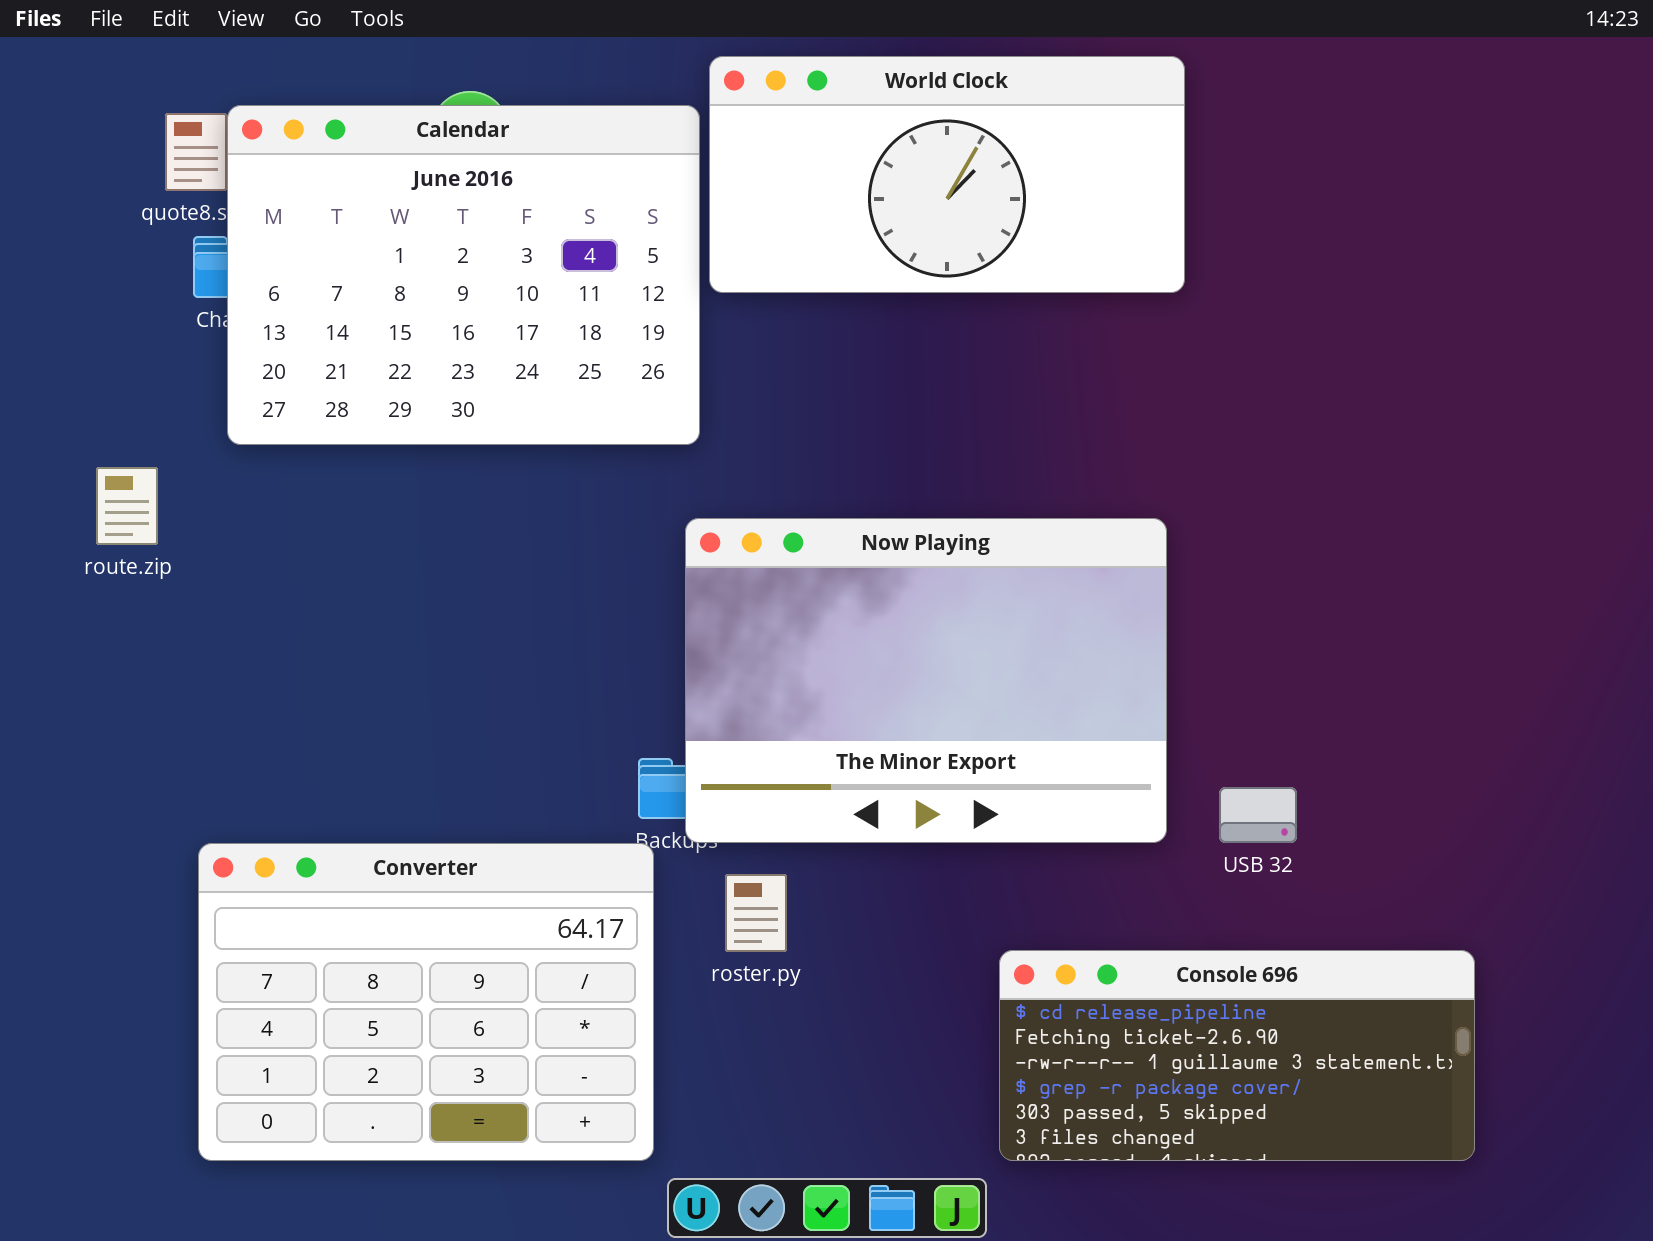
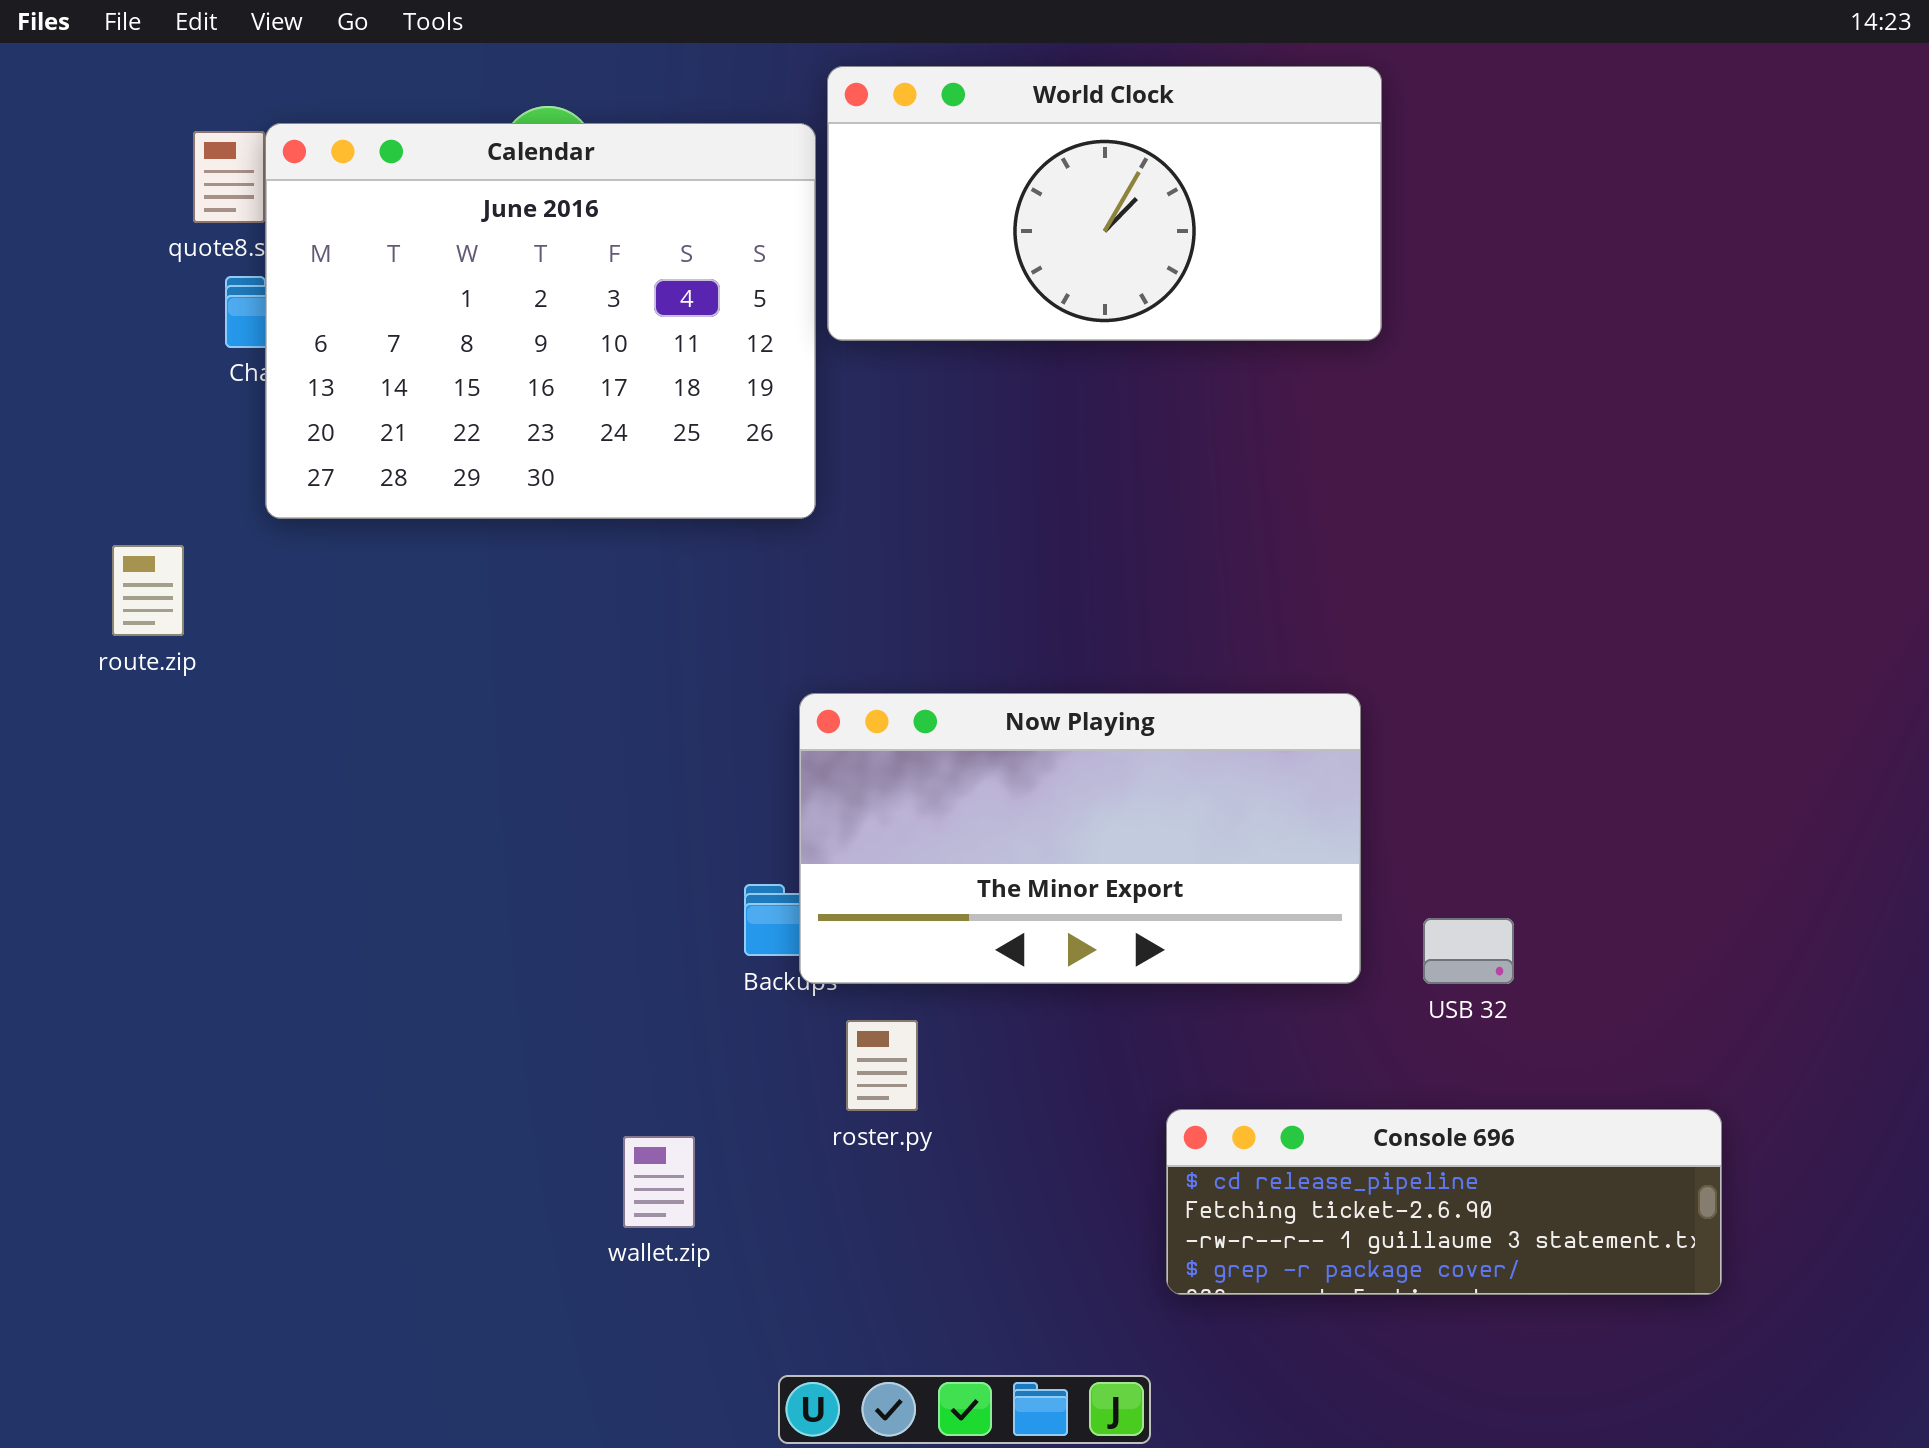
Now Playing: [685,518,1167,843] -> [799,693,1361,984], resized
Converter: [198,843,654,1161] -> none, closed
Console 696: [999,950,1475,1161] -> [1166,1109,1722,1295], resized

